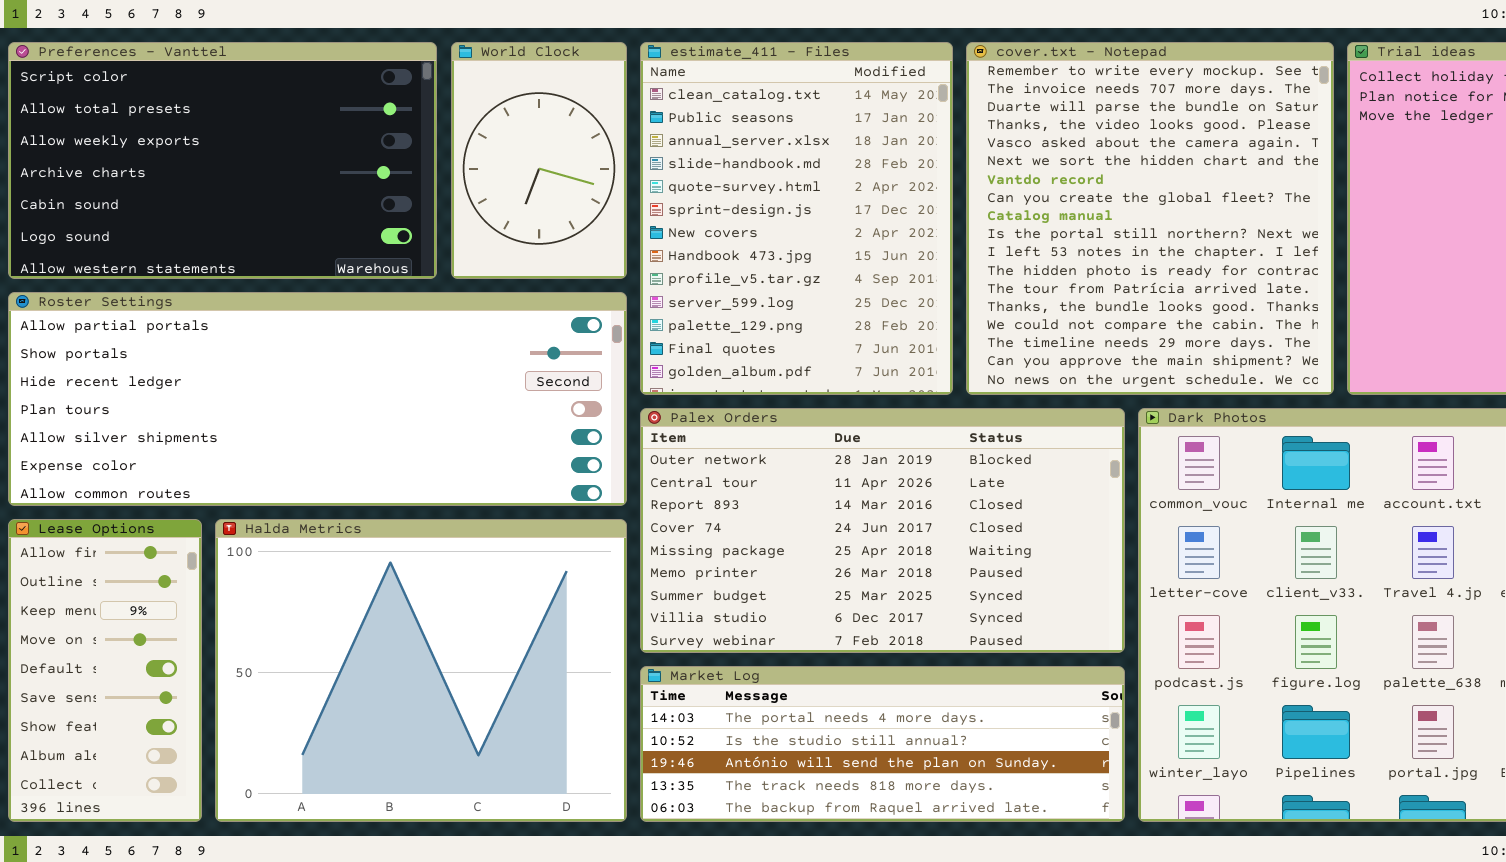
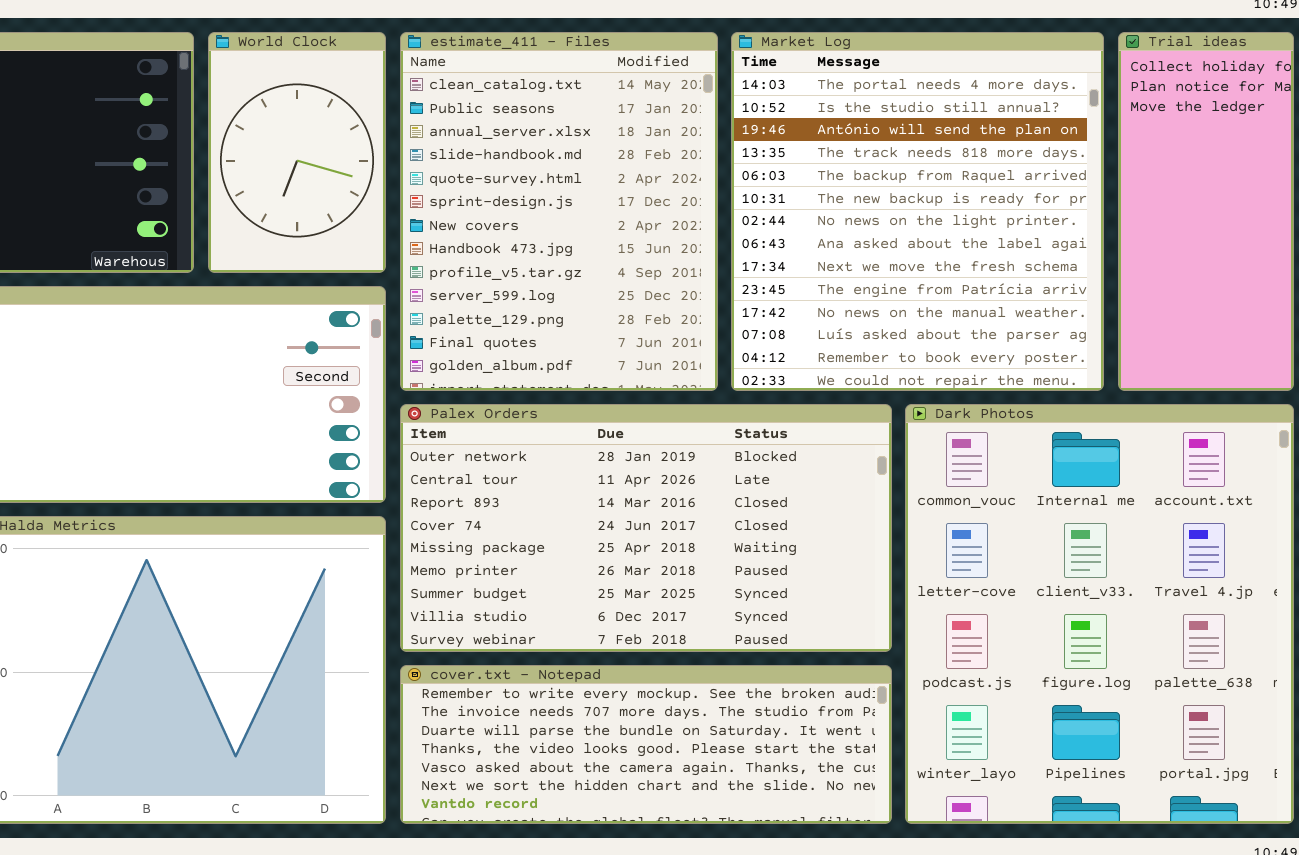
cover.txt - Notepad: [966,42,1334,395] -> [400,665,892,824], moved, resized
Market Log: [640,666,1125,822] -> [731,32,1104,391], moved, resized

